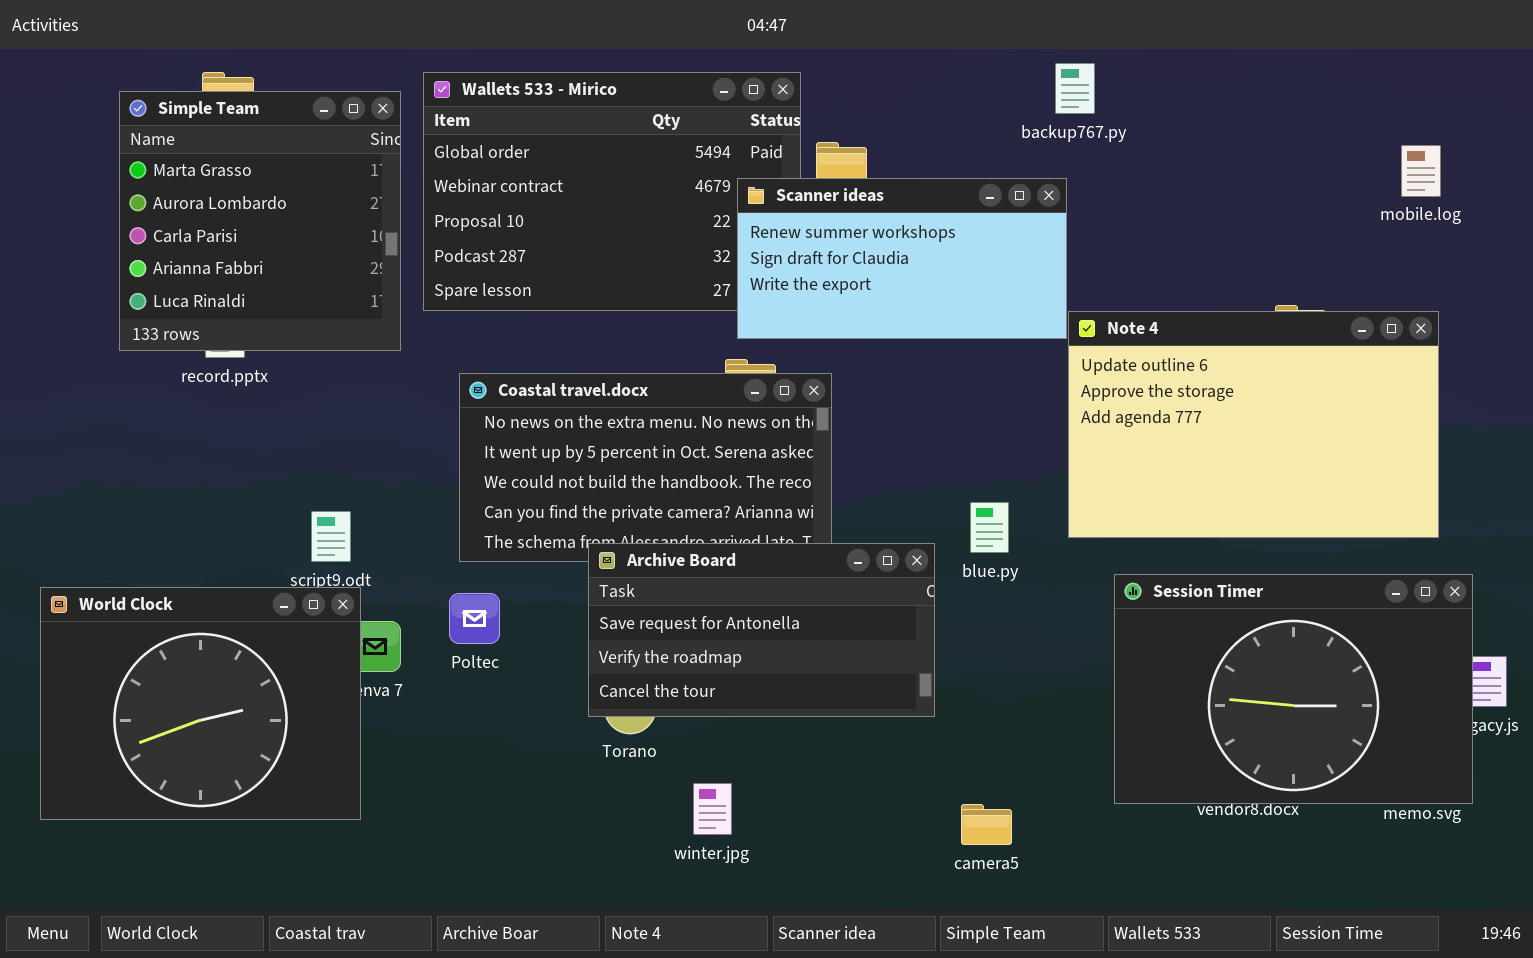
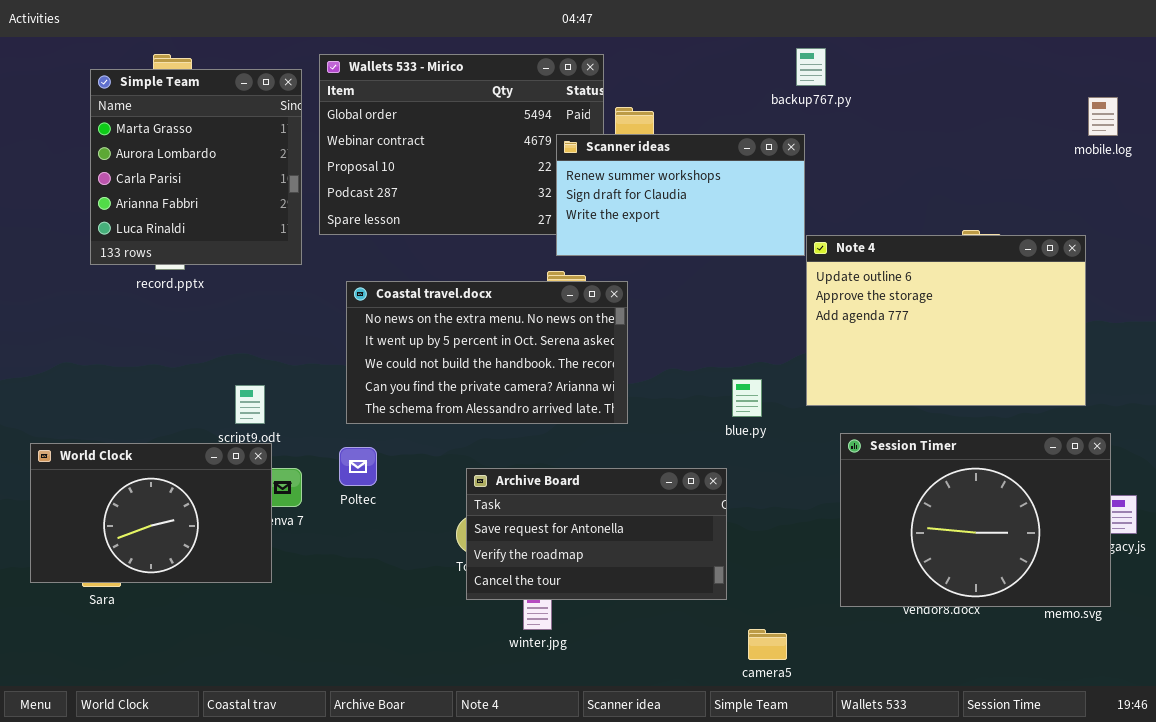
mobile.log: [1401,145,1441,197] -> [1088,97,1118,136], moved
Archive Board: [588,543,935,717] -> [466,468,727,600], moved
World Clock: [40,587,361,820] -> [30,443,272,583], resized
camera5: [961,804,1012,845] -> [748,629,787,660], moved

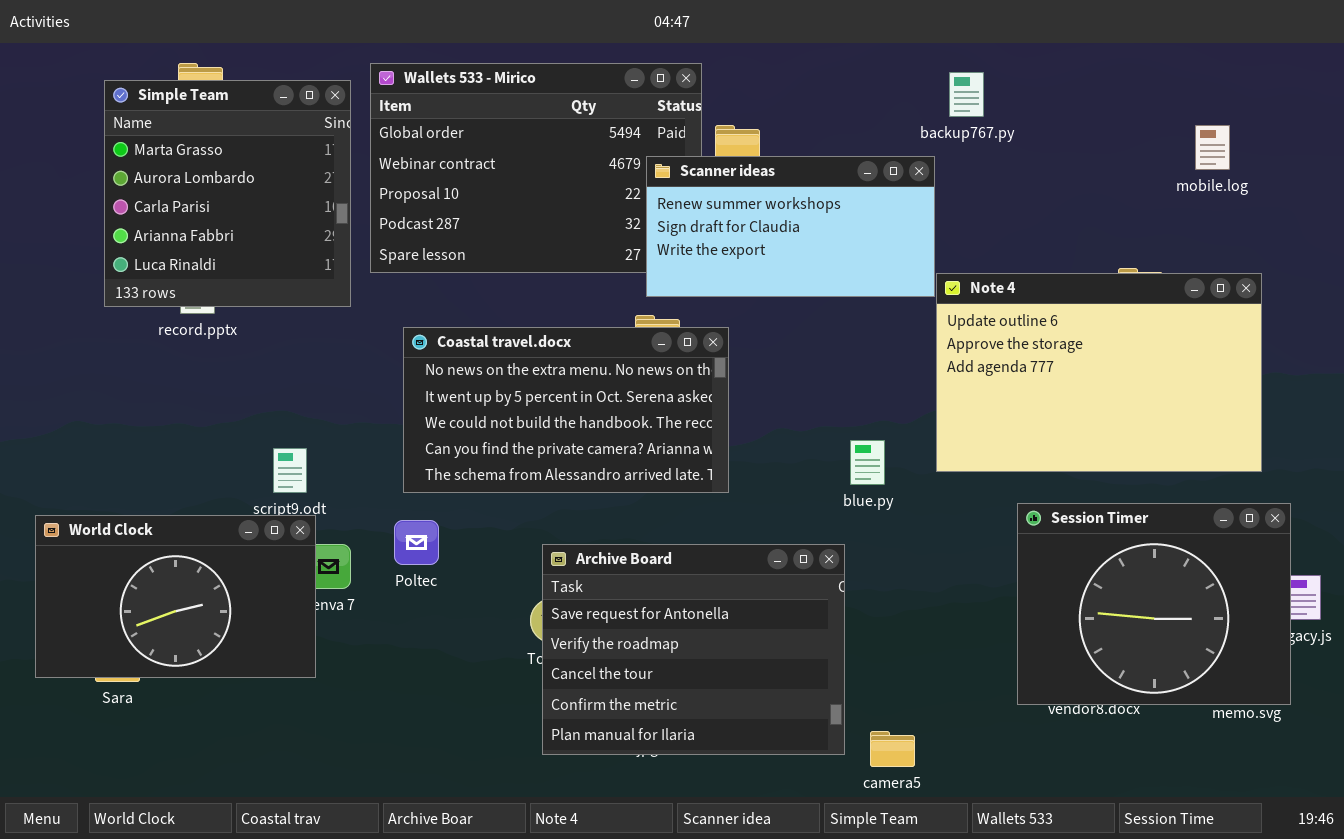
backup767.py: [796,48,826,86] -> [949,72,984,117], moved
mobile.log: [1088,97,1118,136] -> [1195,125,1230,170], moved
Session Timer: [840,433,1111,607] -> [1017,503,1291,705], resized
Archive Board: [466,468,727,600] -> [542,544,845,755], resized

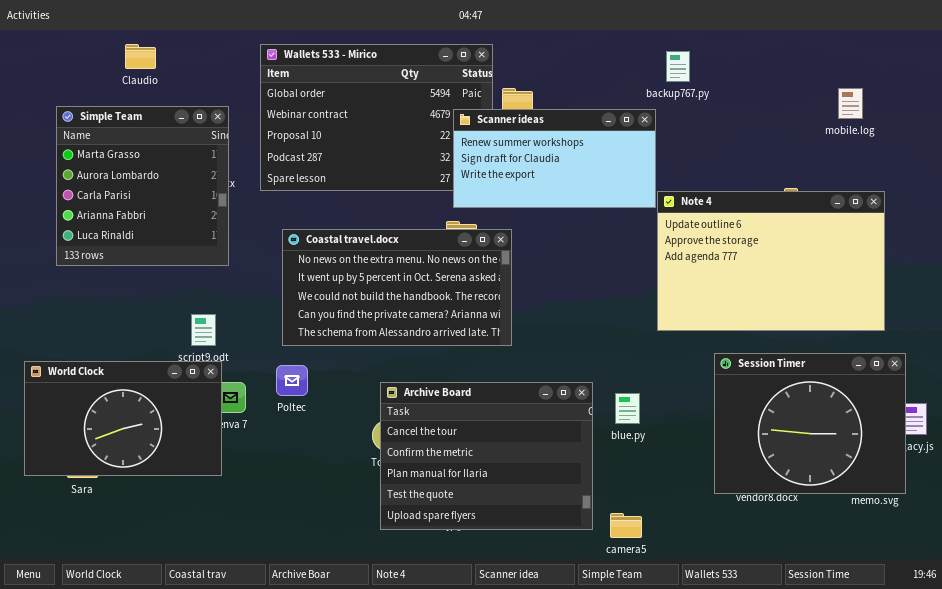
Simple Team: [104,80,351,307] -> [56,106,229,266], moved
blue.py: [850,440,885,485] -> [615,393,640,424], moved
Archive Board: [542,544,845,755] -> [380,382,593,530], scrolled down 2 rows

